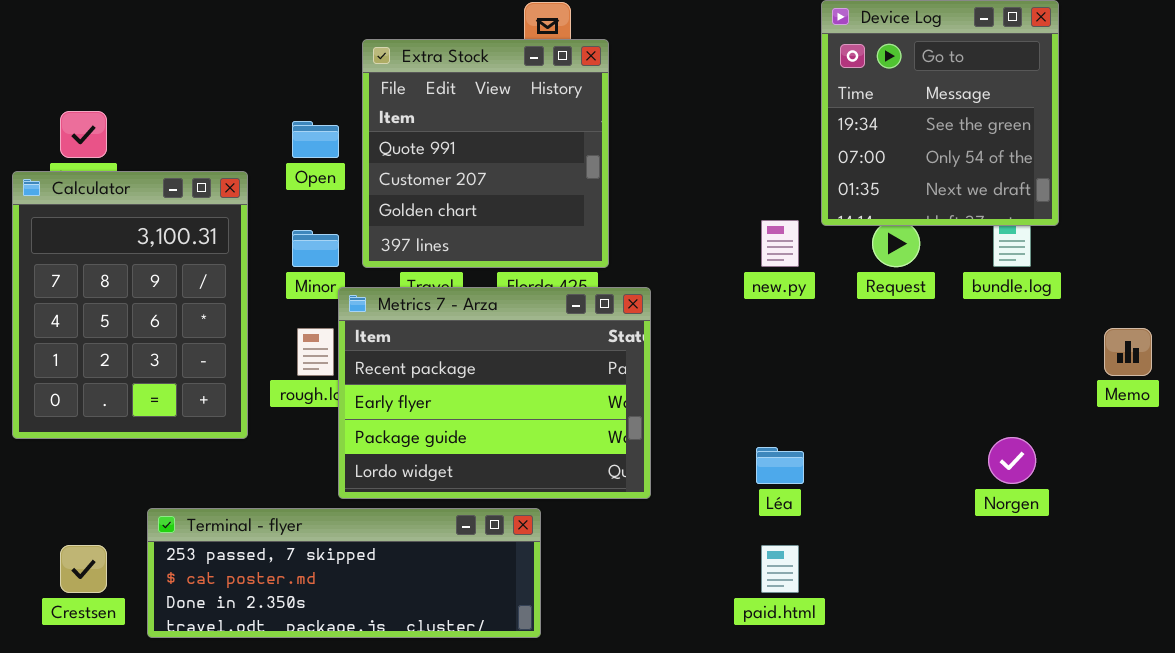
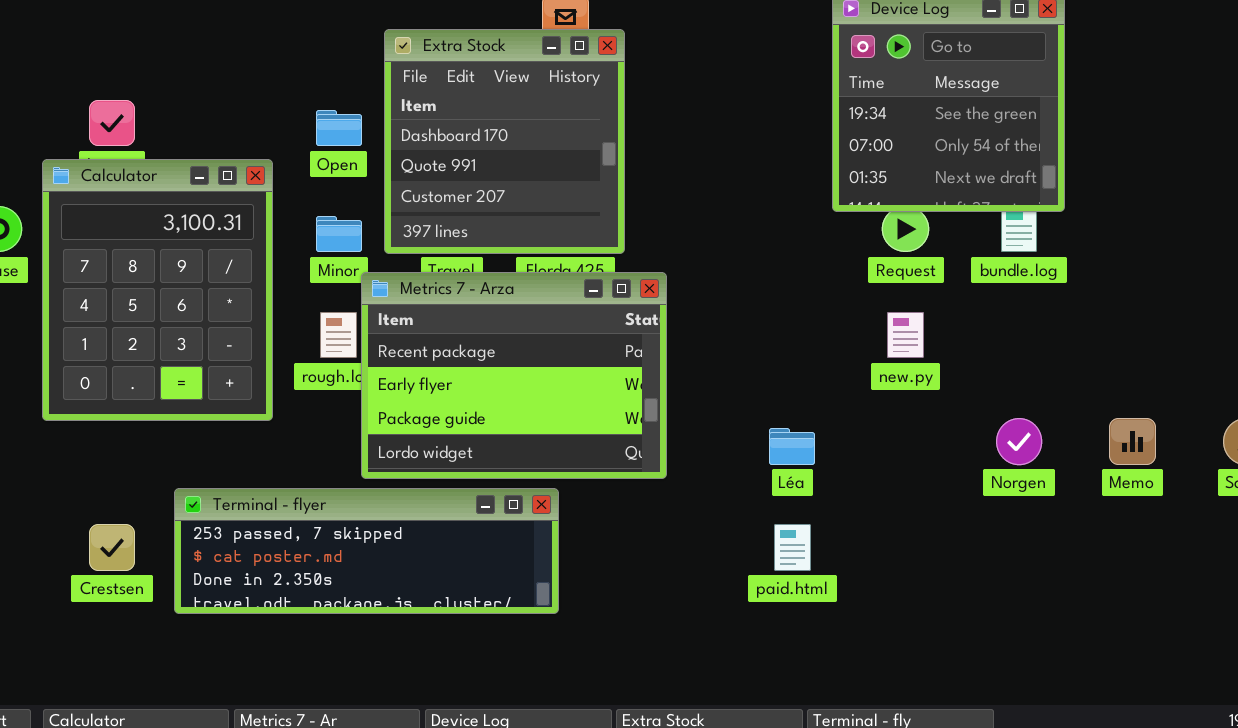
Extra Stock: [362,39,609,268] -> [384,29,625,254], scrolled up 1 row
new.py: [761,220,799,267] -> [887,312,924,358], moved
Memo: [1104,328,1152,376] -> [1109,418,1156,465], moved

